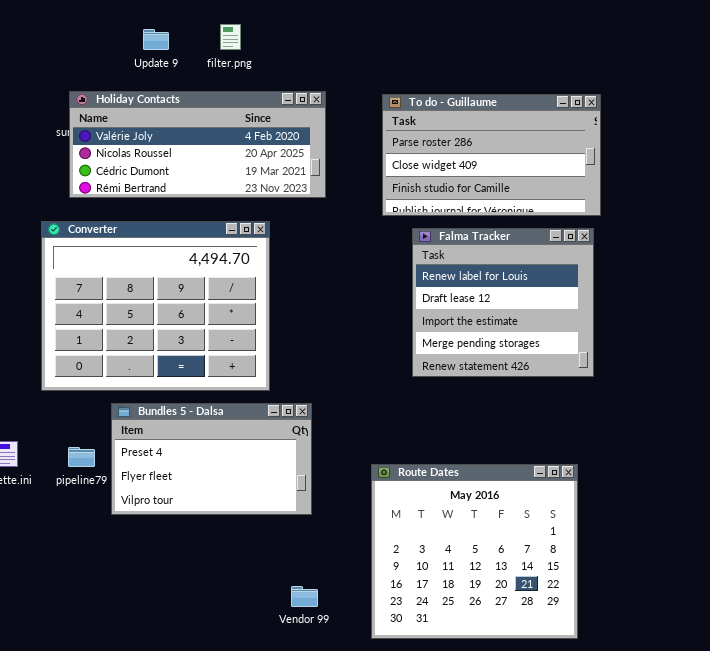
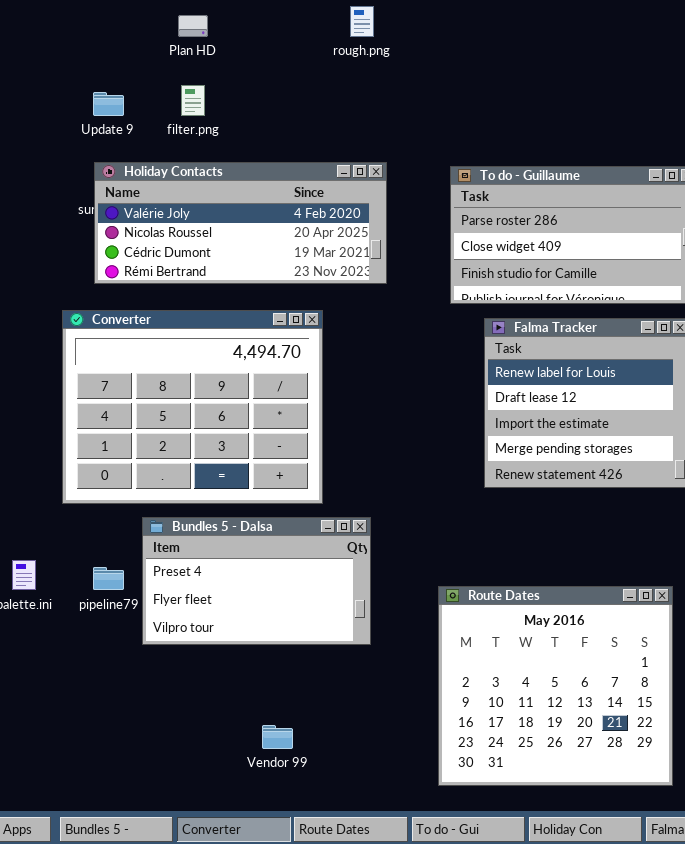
filter.png: [220,24,241,50] -> [181,85,205,116], moved
Update 9: [143,29,169,50] -> [93,92,124,116], moved
Vendor 99: [291,586,318,607] -> [262,725,293,749], moved

